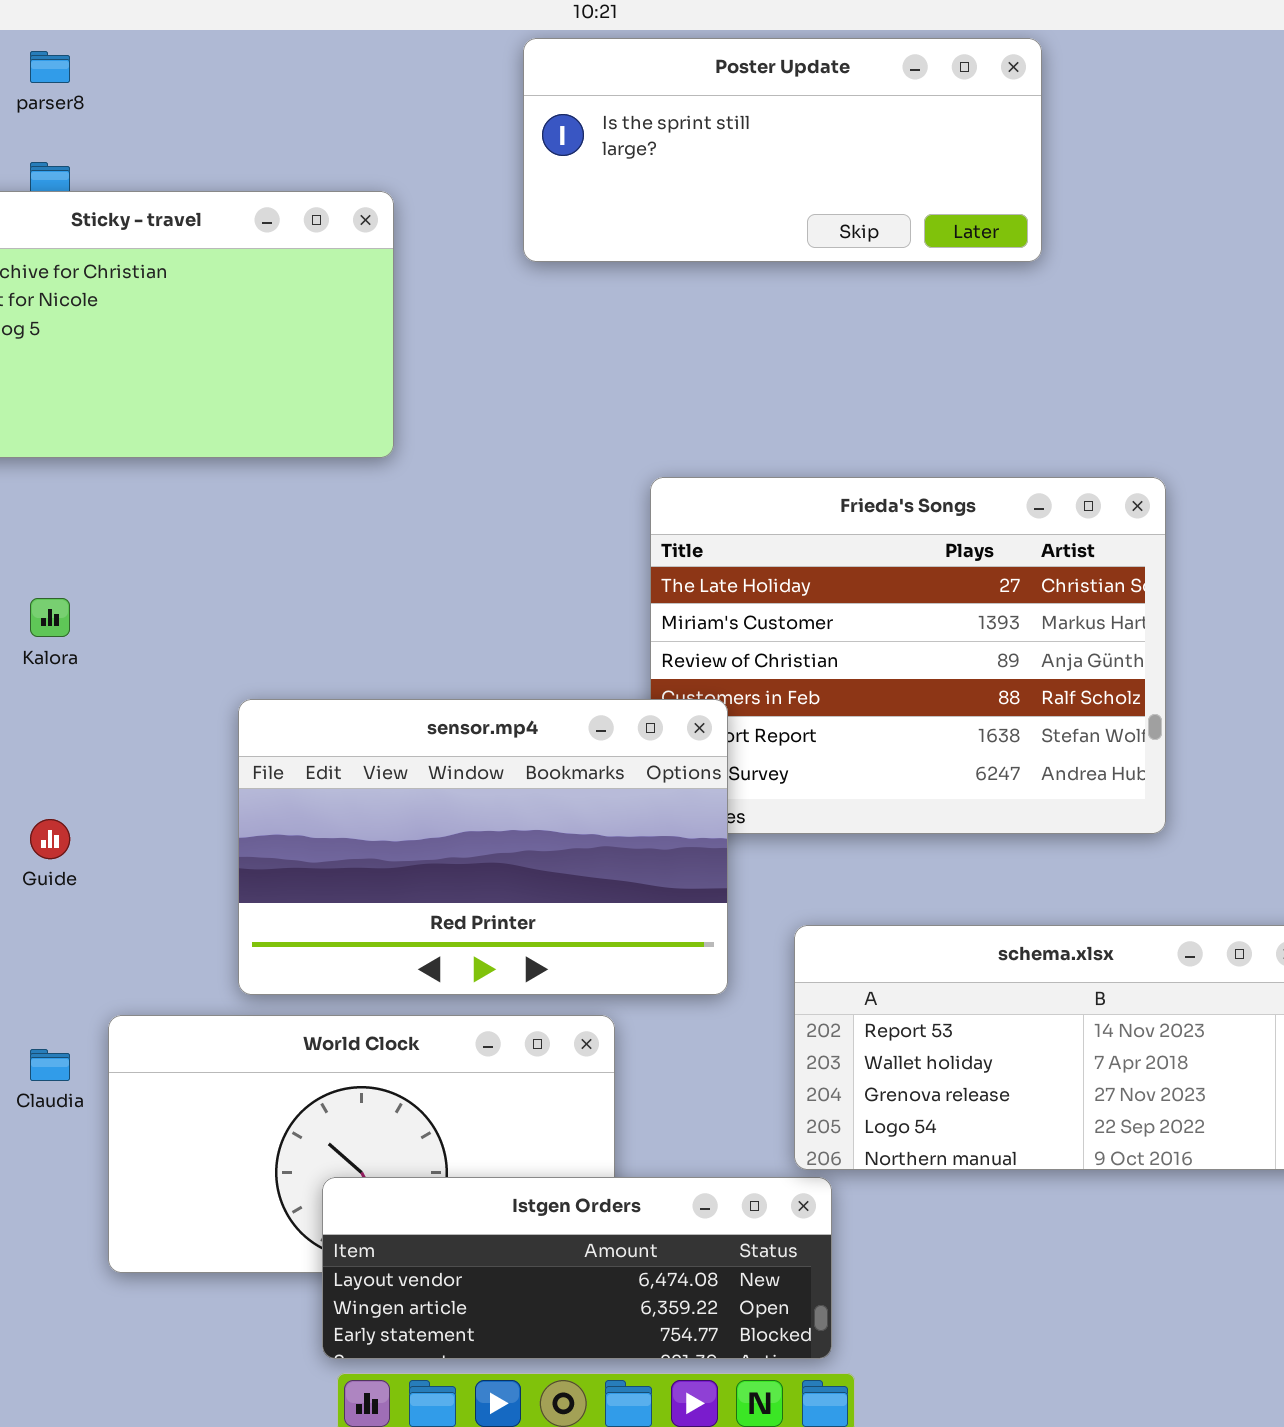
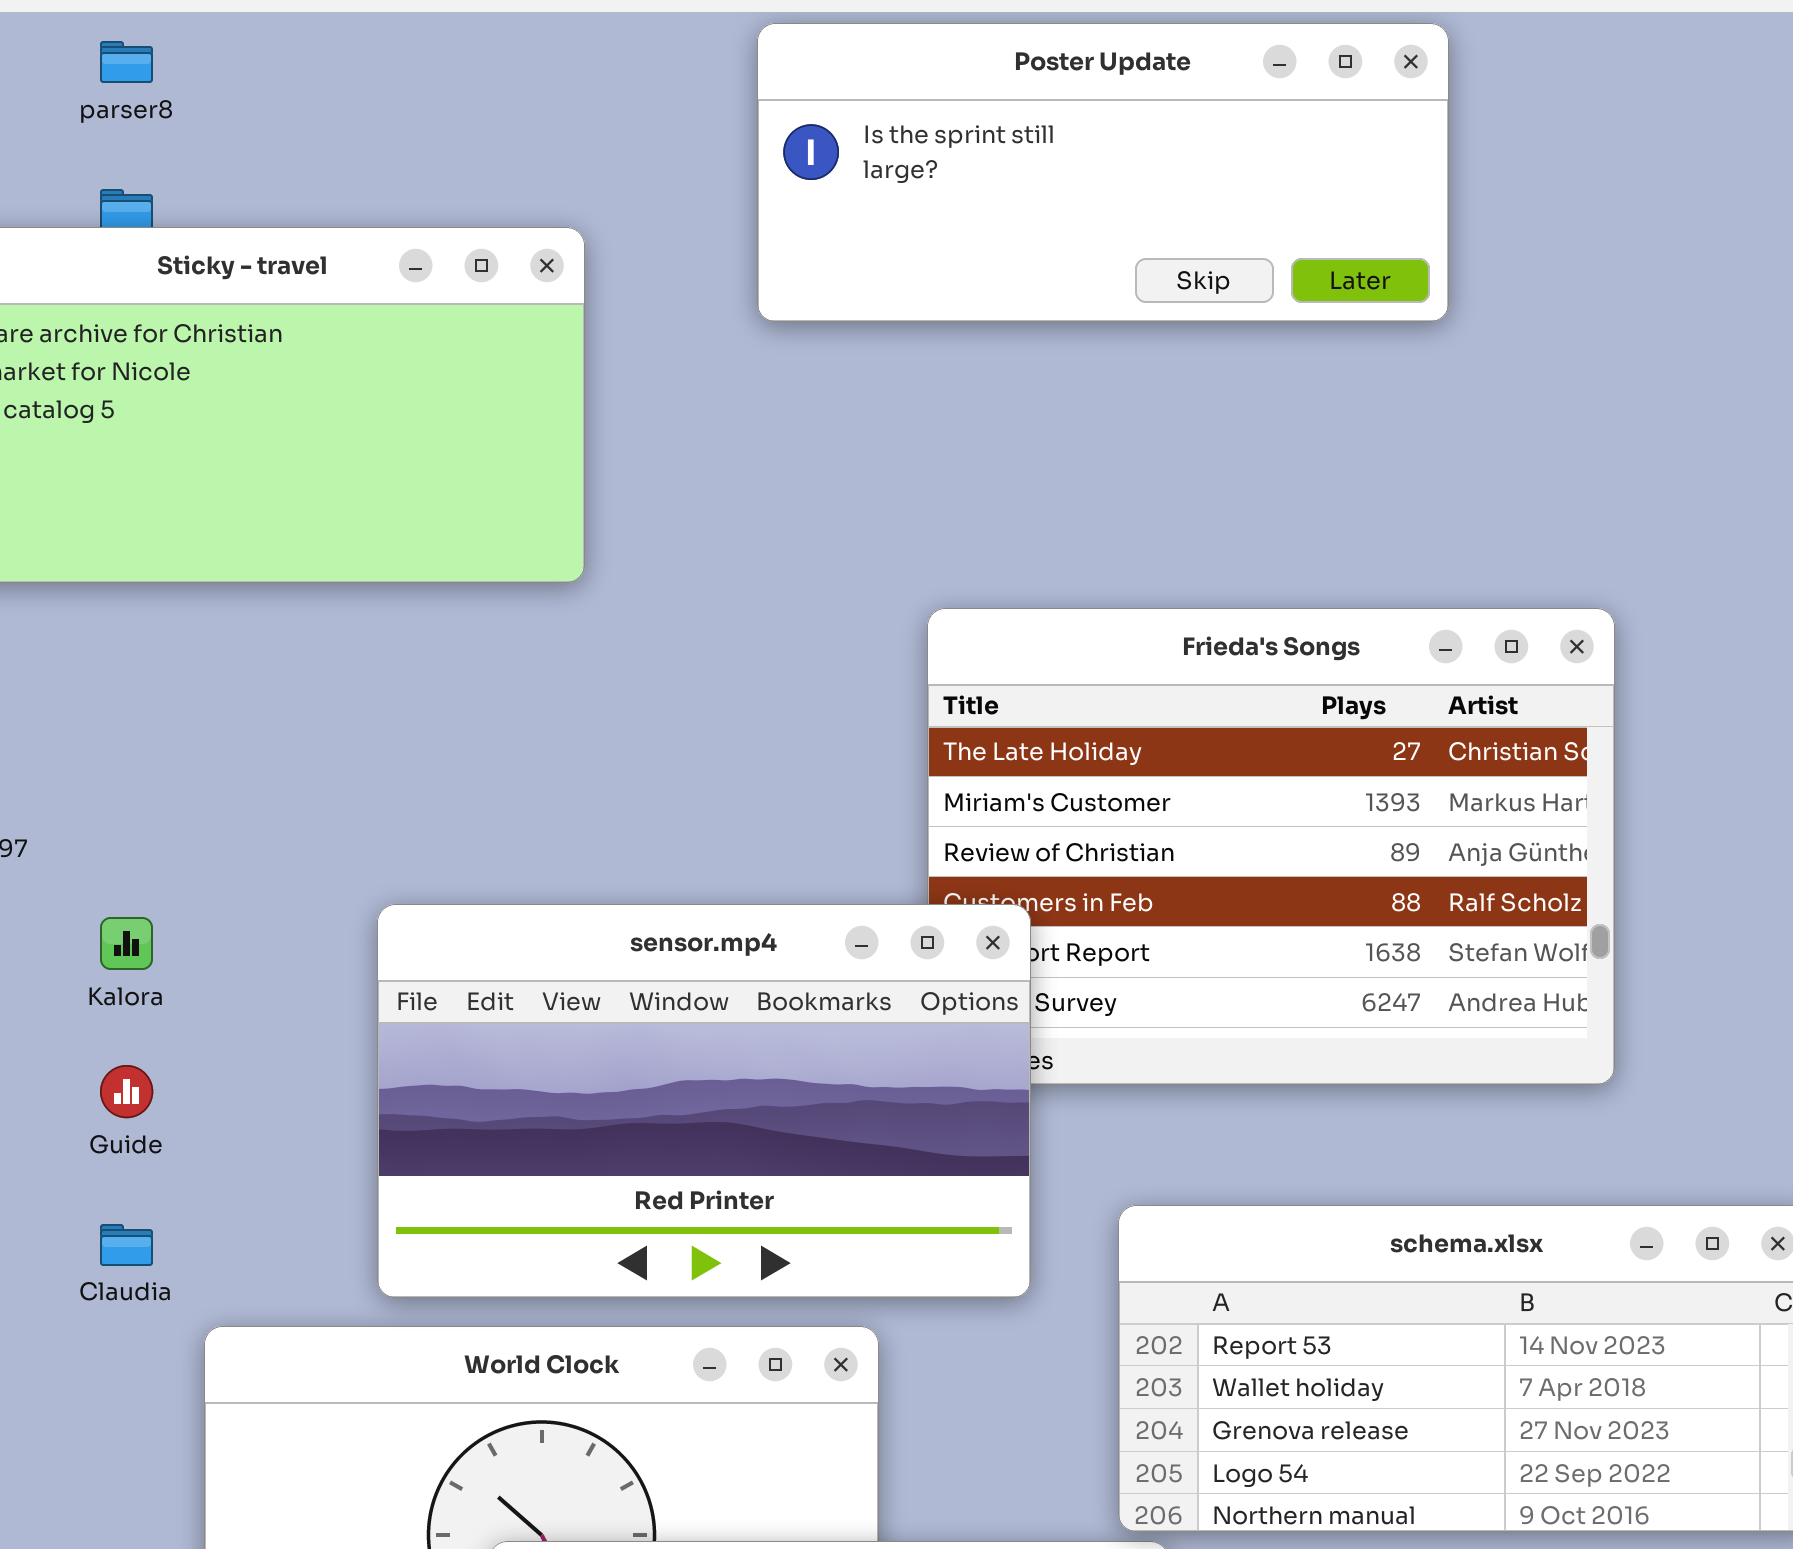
Kalora: [30,598,70,637] -> [100,917,153,970], moved
Claudia: [30,1049,70,1081] -> [100,1224,153,1266], moved

